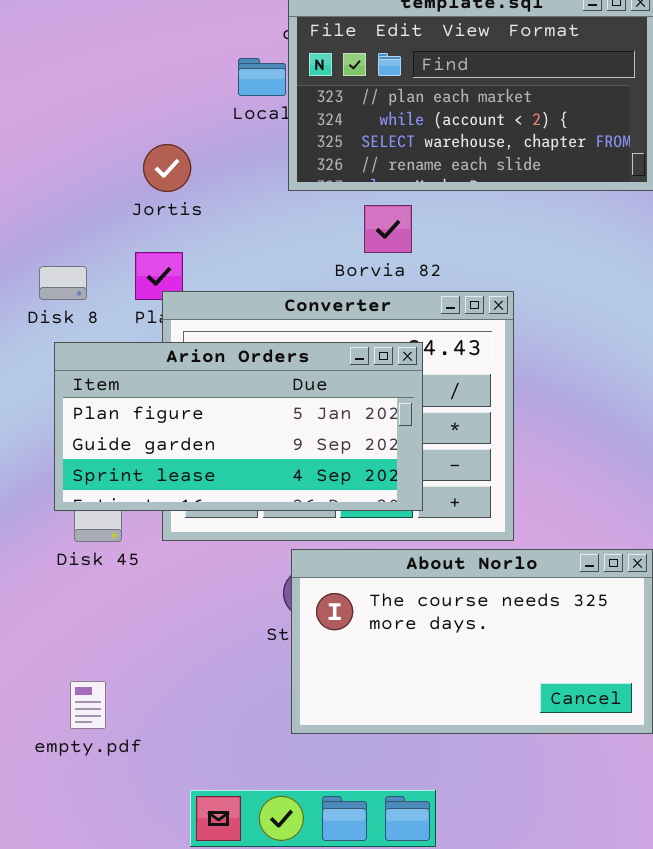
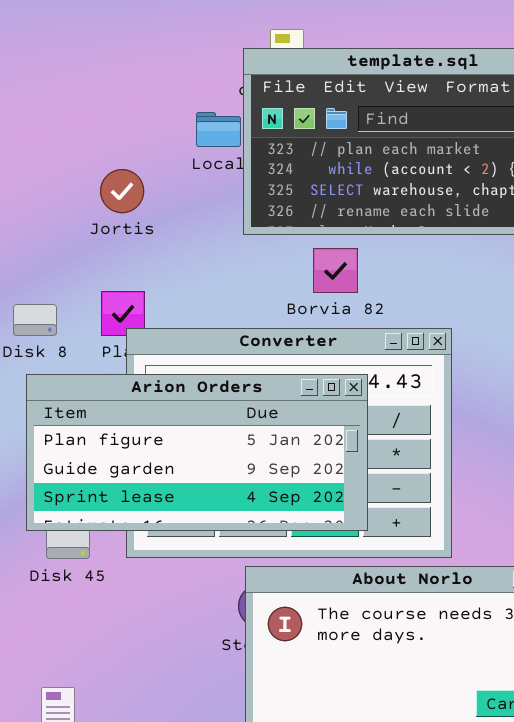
Jortis: [143,144,191,192] -> [100,169,144,213], moved

